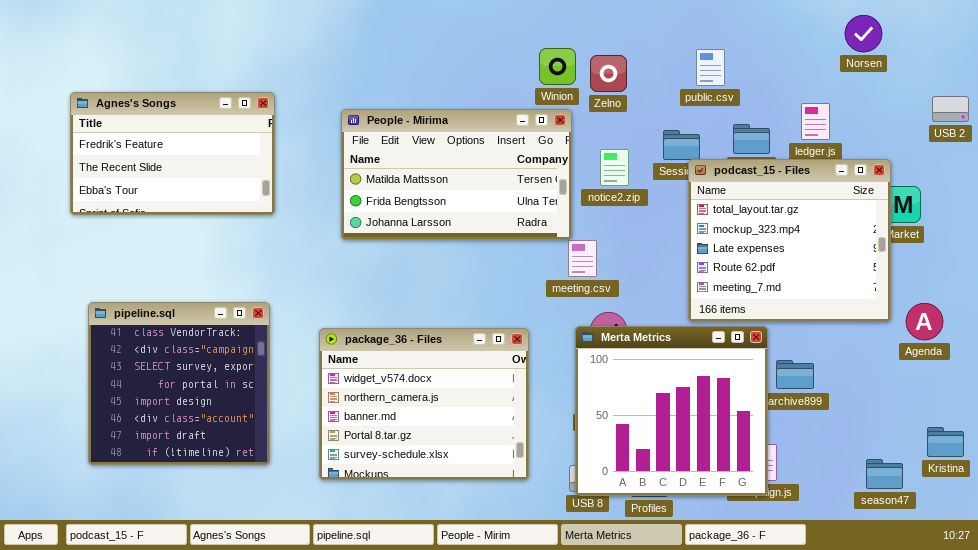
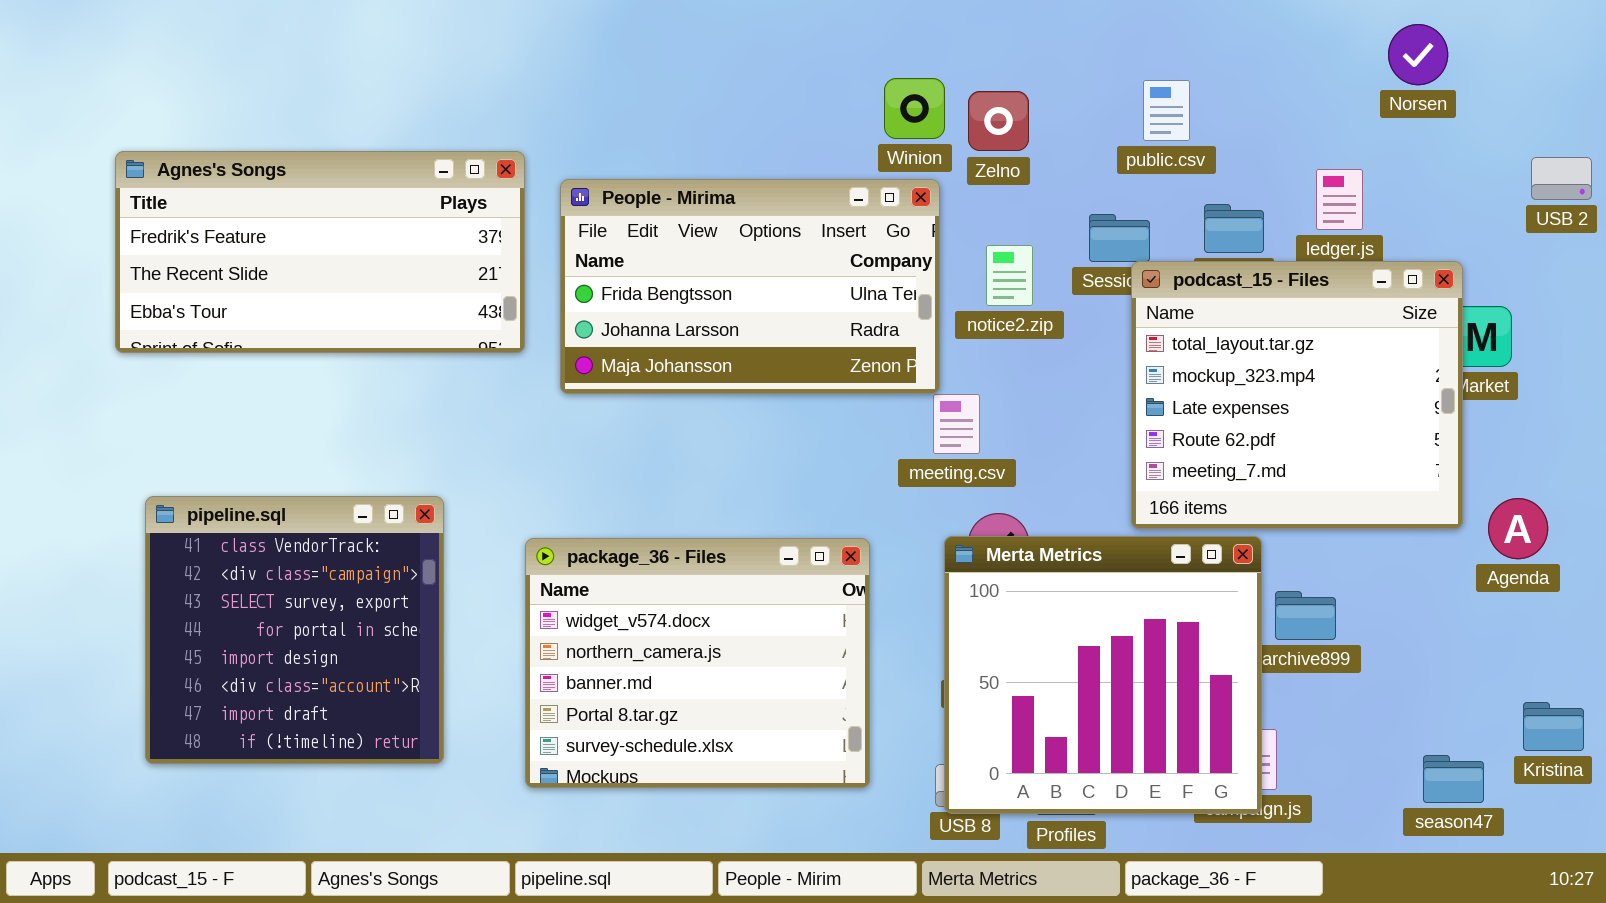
Agnes's Songs: [70,92,275,215] -> [115,151,525,353], resized
People - Mirima: [341,109,572,240] -> [560,179,940,394], scrolled down 1 row

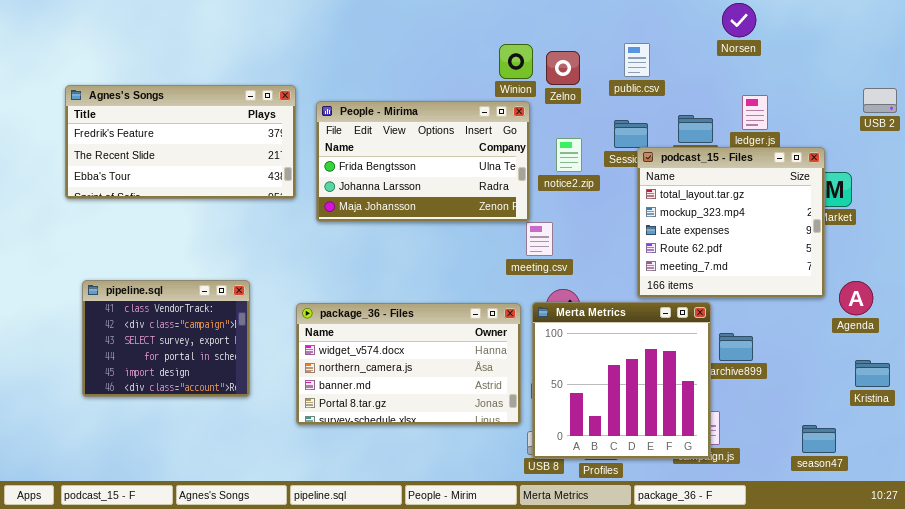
Norsen: [1388,24,1448,85] -> [722,3,756,37], moved
public.csv: [1143,80,1190,141] -> [624,43,650,77], moved
pipeline.sql: [145,496,444,764] -> [82,280,250,397], resized
package_36 - Files: [525,538,870,788] -> [296,303,521,425], resized
Kristina: [1523,702,1584,751] -> [855,360,890,387], moved

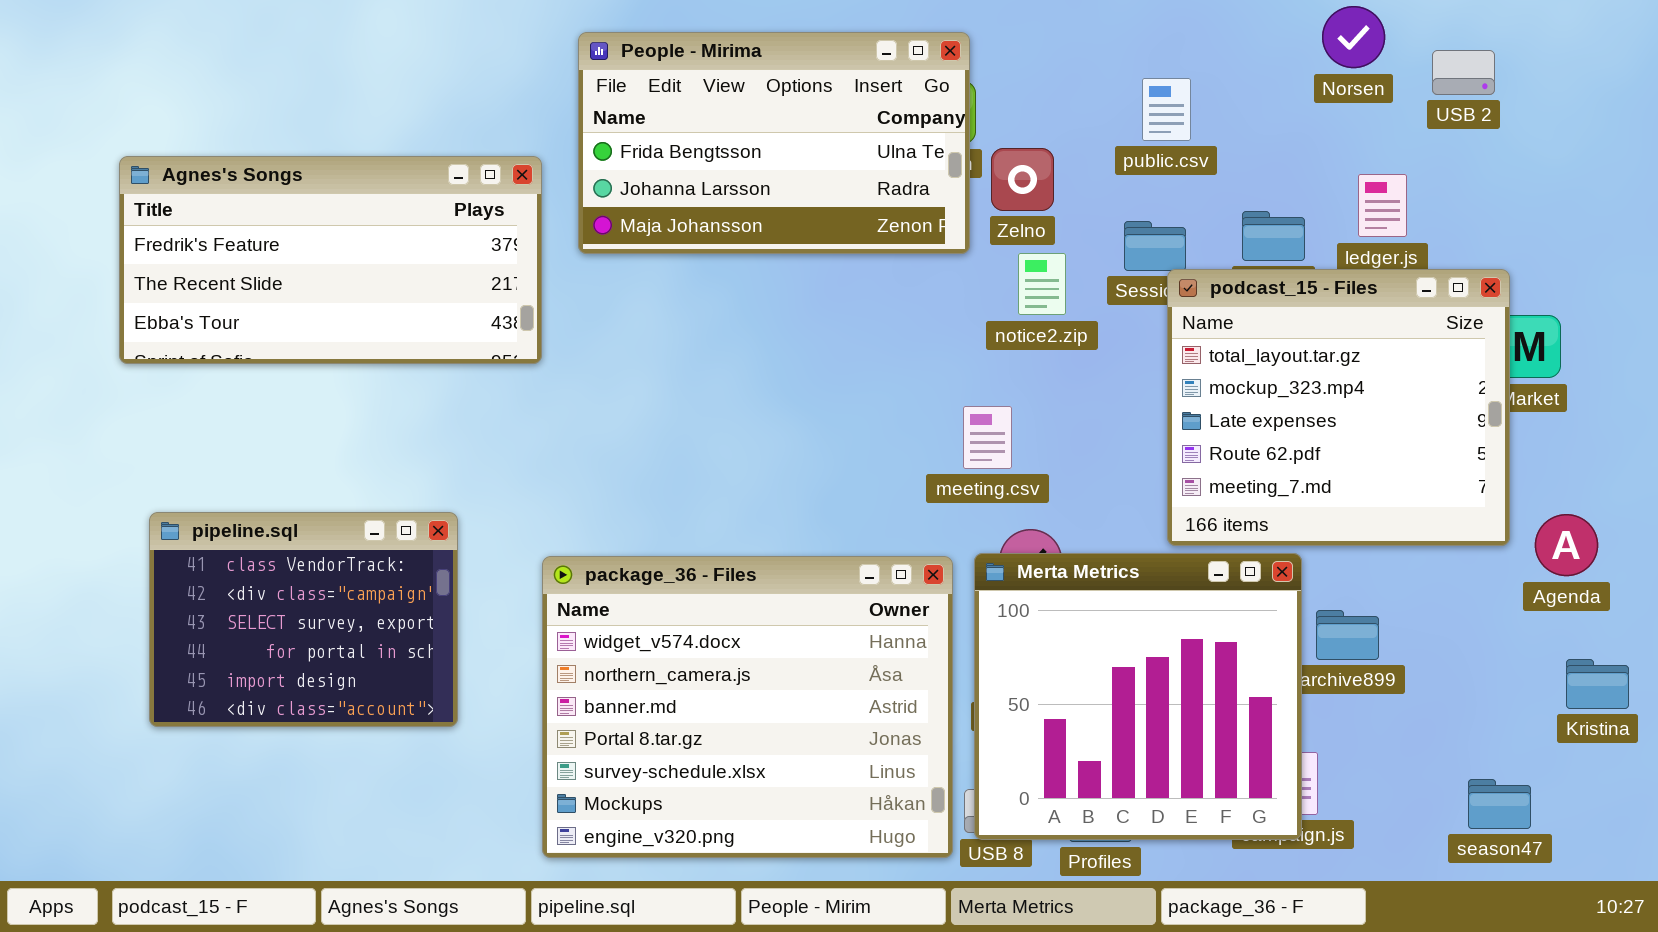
Zelno: [546,51,580,85] -> [991,148,1054,211], moved
USB 2: [863,88,897,113] -> [1432,50,1495,95], moved
People - Mirima: [316,101,530,222] -> [578,32,970,254], moved
package_36 - Files: [296,303,521,425] -> [542,556,953,858], resized

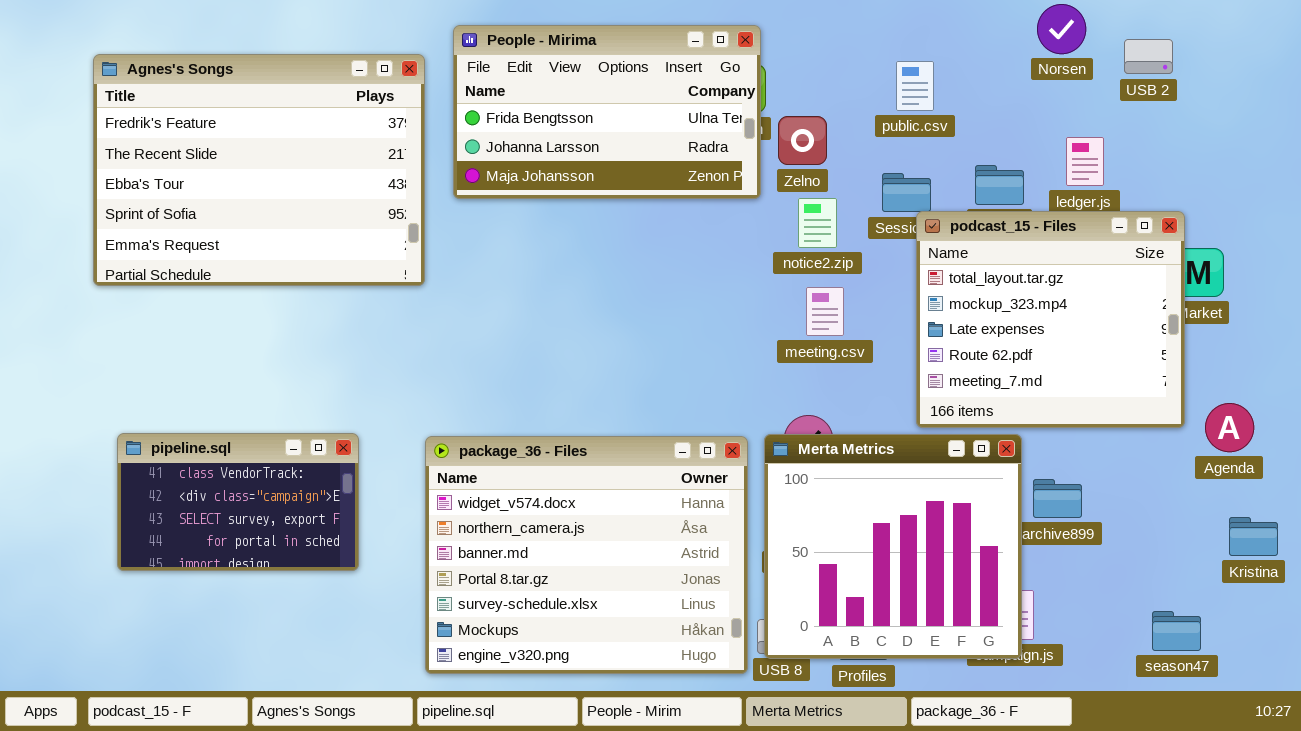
Agnes's Songs: [119,156,542,364] -> [93,54,425,286], resized
meeting.csv: [963,406,1012,469] -> [806,287,844,336], moved
pipeline.sql: [149,512,458,727] -> [117,433,359,571], resized

